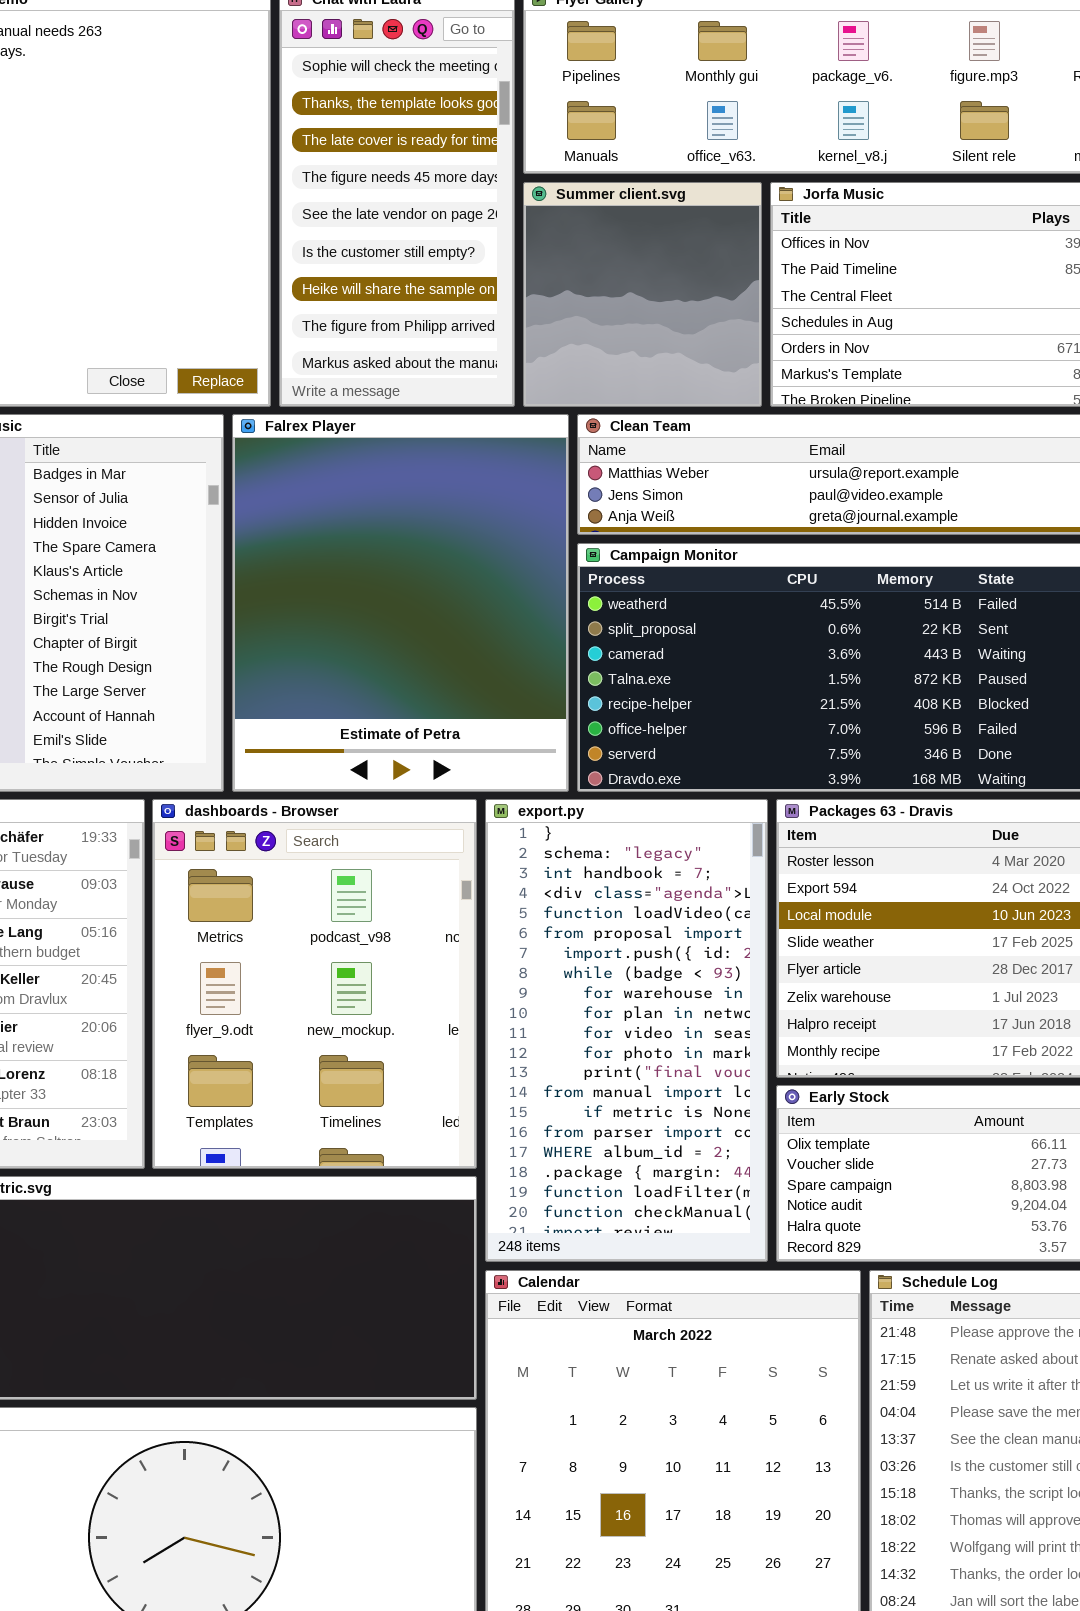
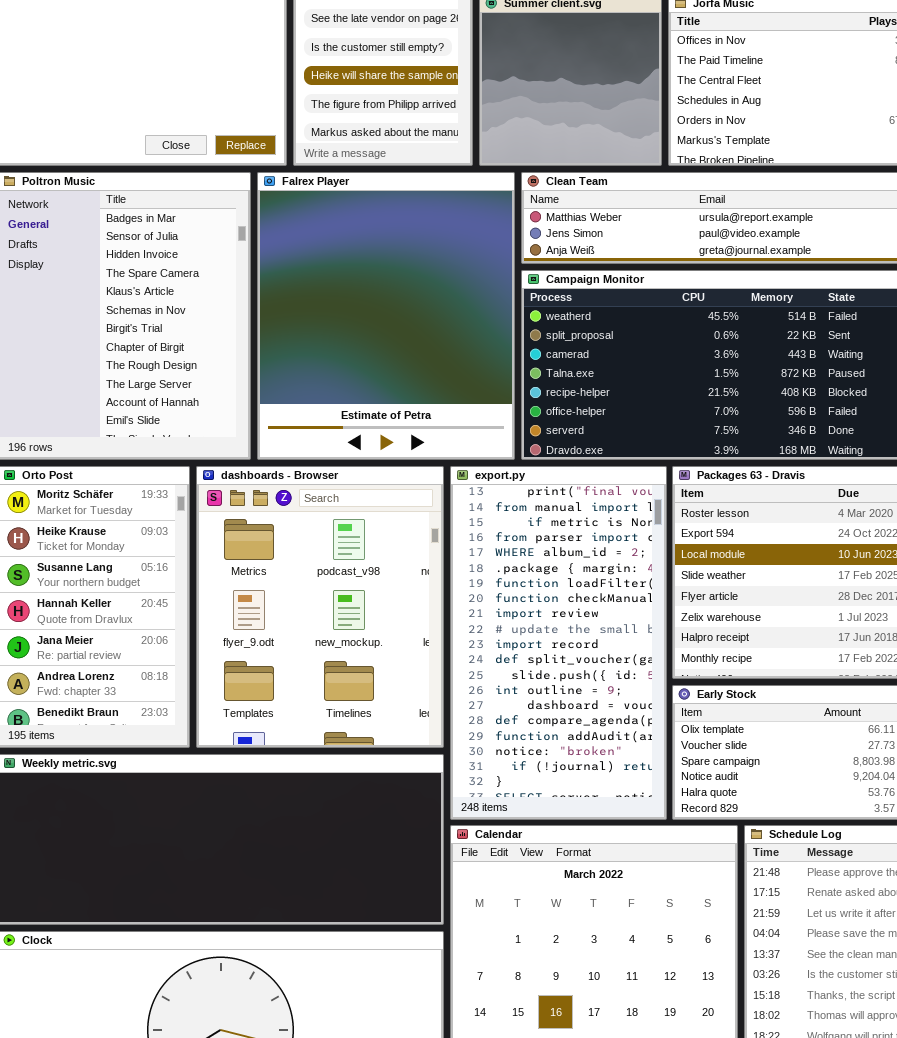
export.py: [485,799,768,1262] -> [450,466,667,820], scrolled down 12 rows

